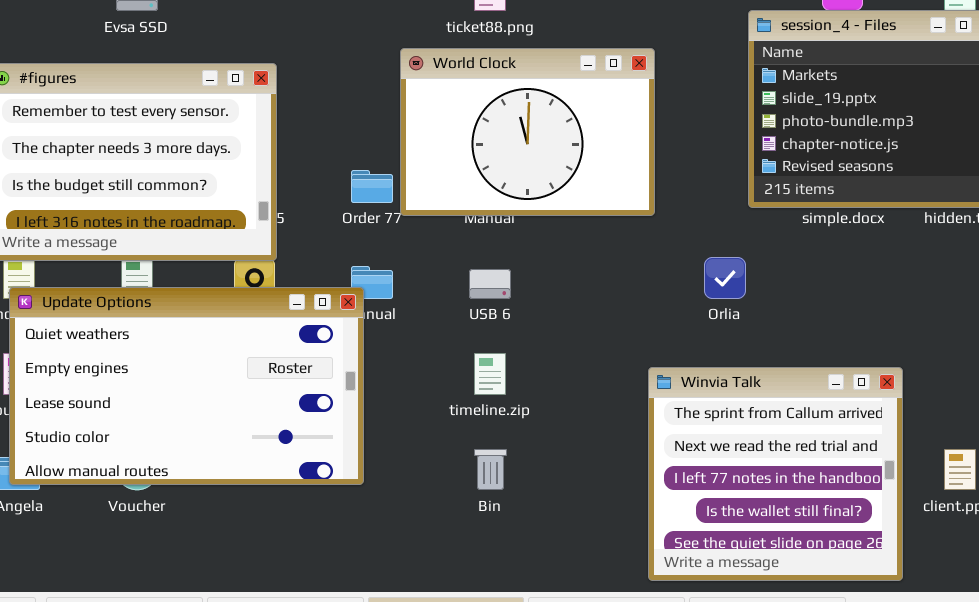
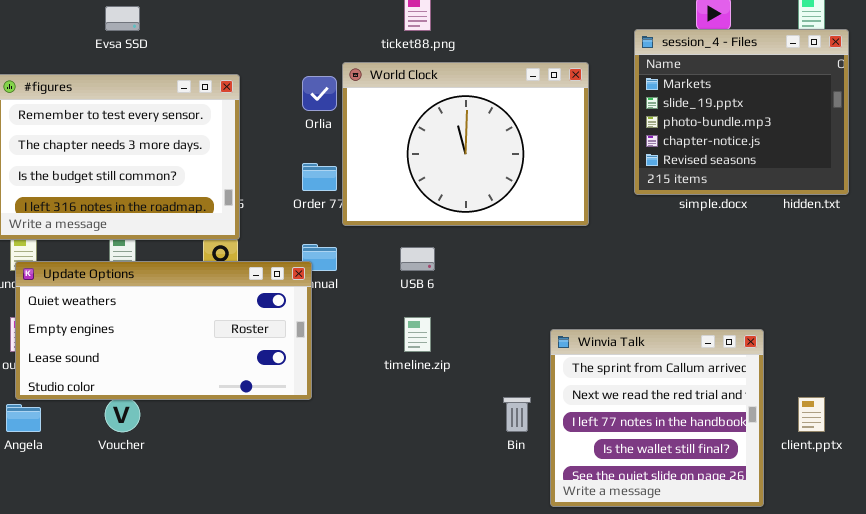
World Clock: [400,48,655,216] -> [342,62,589,226], resized
Orlia: [704,257,746,299] -> [302,76,337,111], moved
Update Options: [9,287,364,485] -> [15,261,312,400], resized
Bin: [474,449,507,490] -> [503,397,531,432], moved

